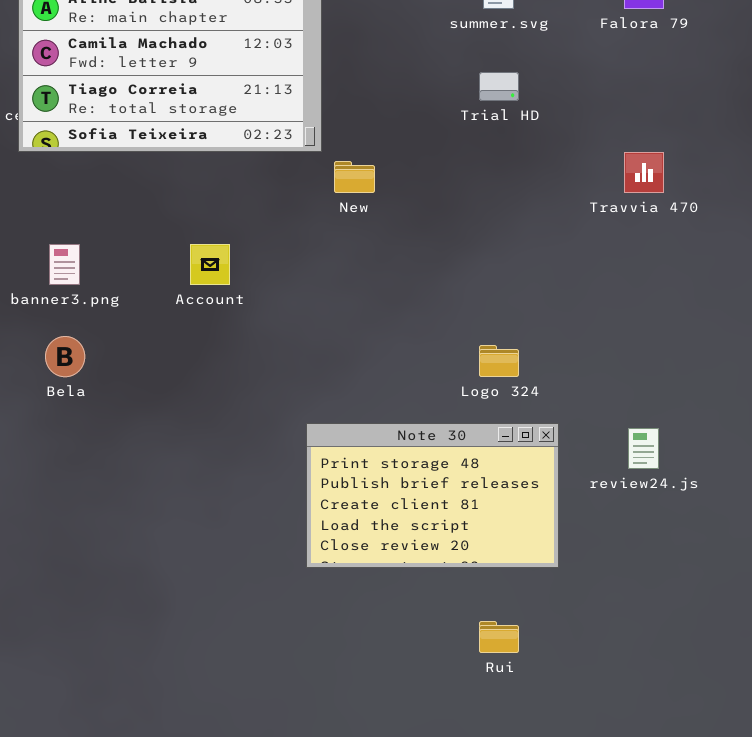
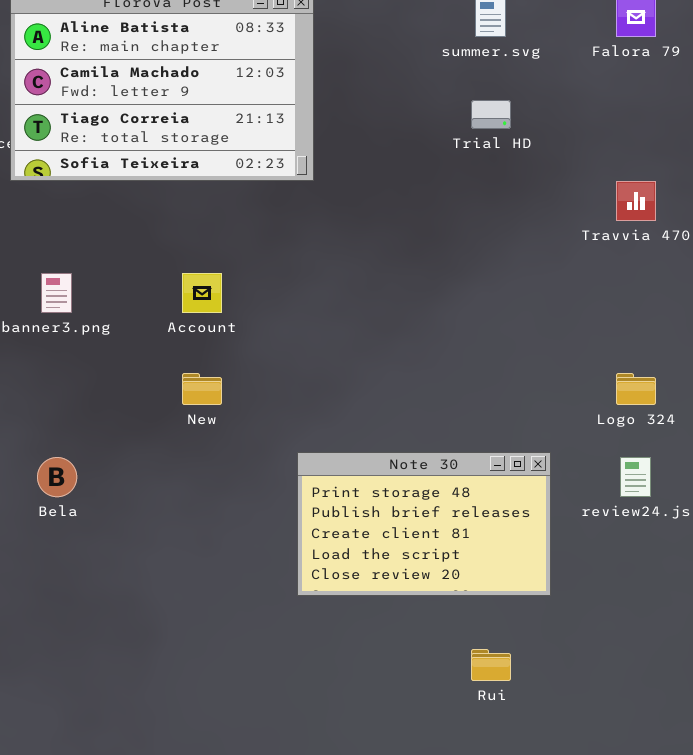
New: [334,161,375,193] -> [182,373,222,405], moved
Bela: [45,336,85,377] -> [37,457,77,497], moved
Logo 324: [479,345,519,377] -> [616,373,656,405], moved

